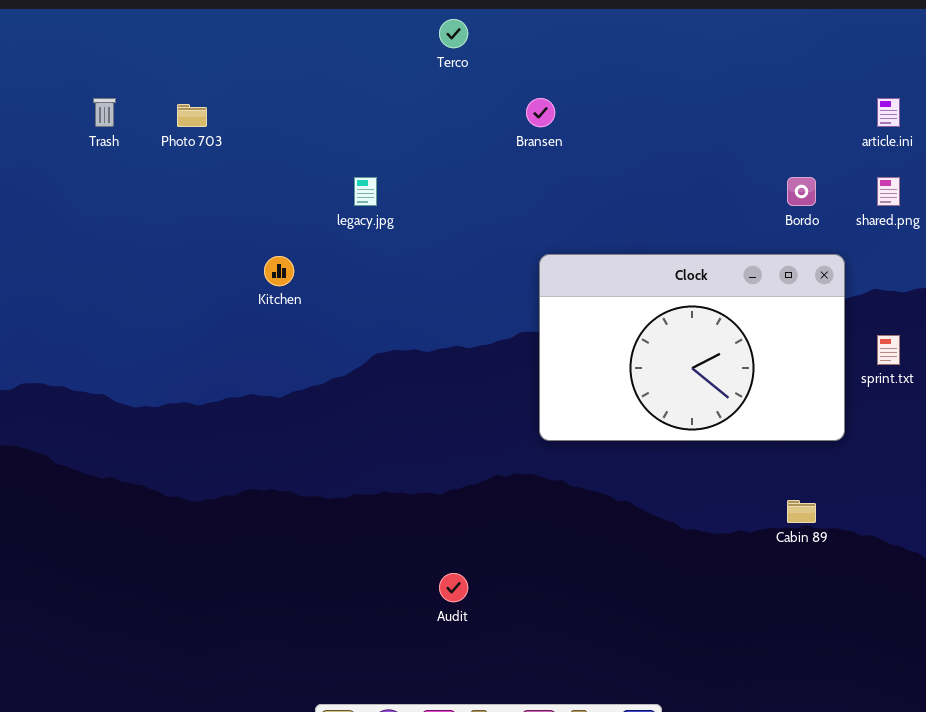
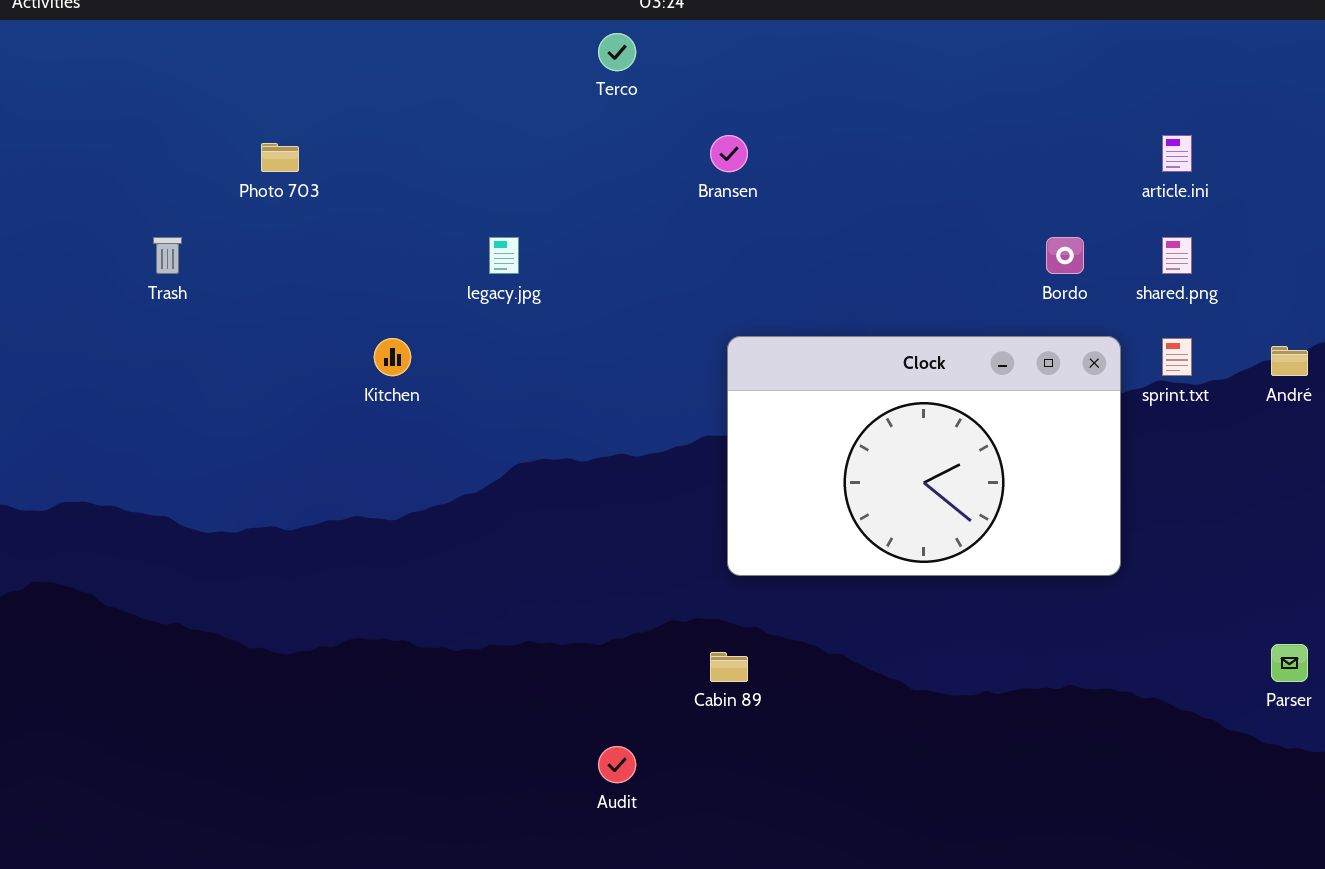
Trash: [93,98,116,127] -> [153,237,182,274], moved
sprint.txt: [877,335,900,365] -> [1162,338,1192,376], moved
Cabin 89: [787,500,816,523] -> [710,652,748,682], moved

